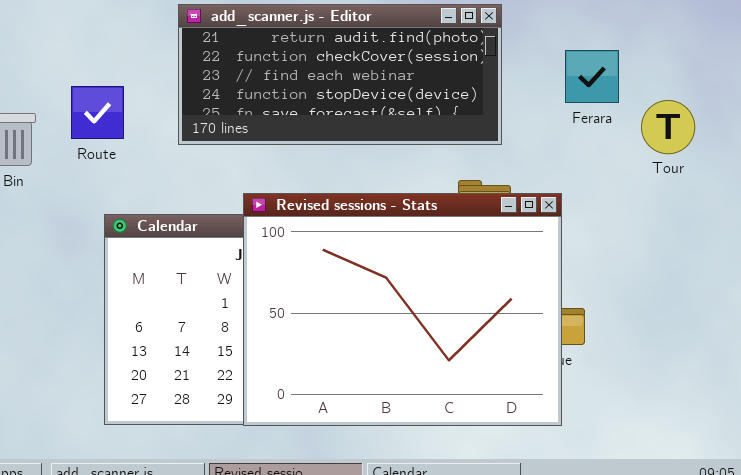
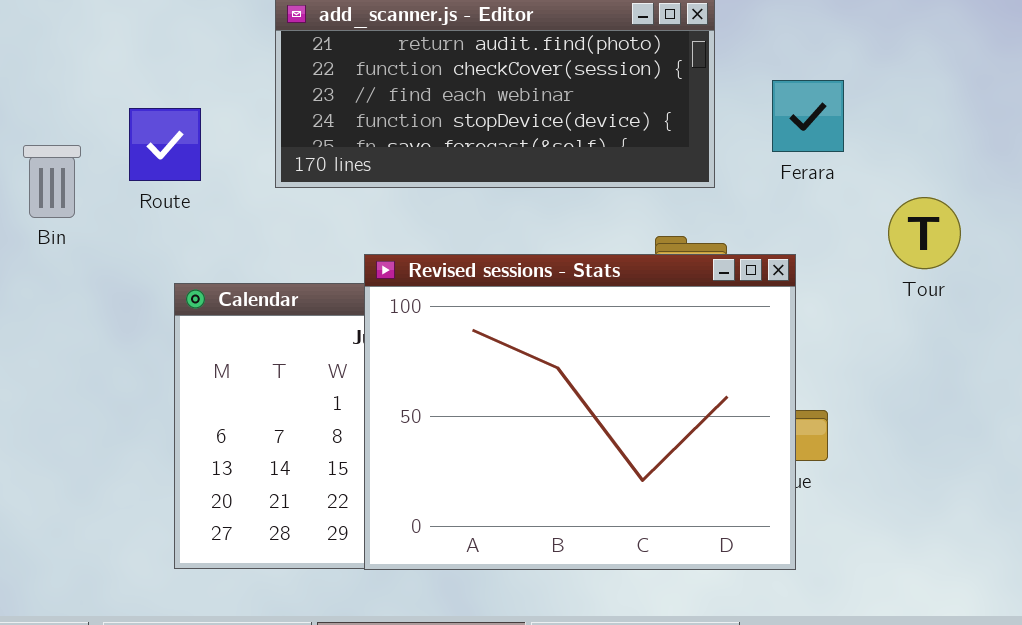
Ferara: [565,50,619,103] -> [772,80,844,152], moved
Tour: [641,100,695,154] -> [888,197,961,269], moved

